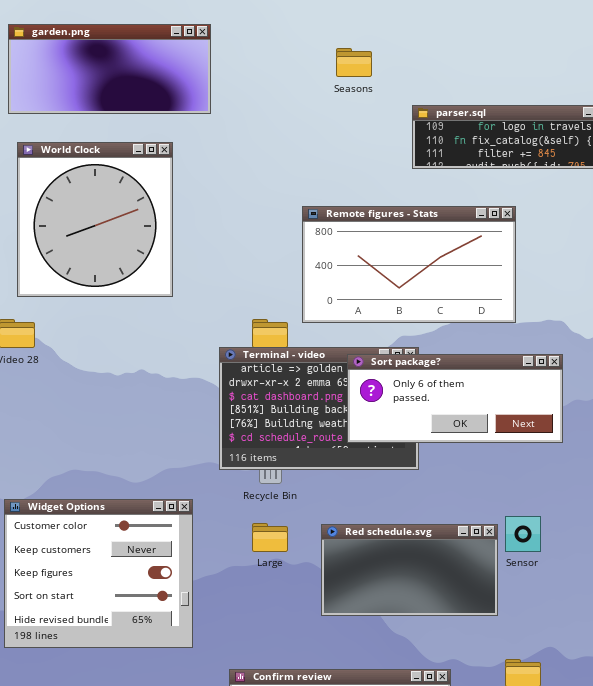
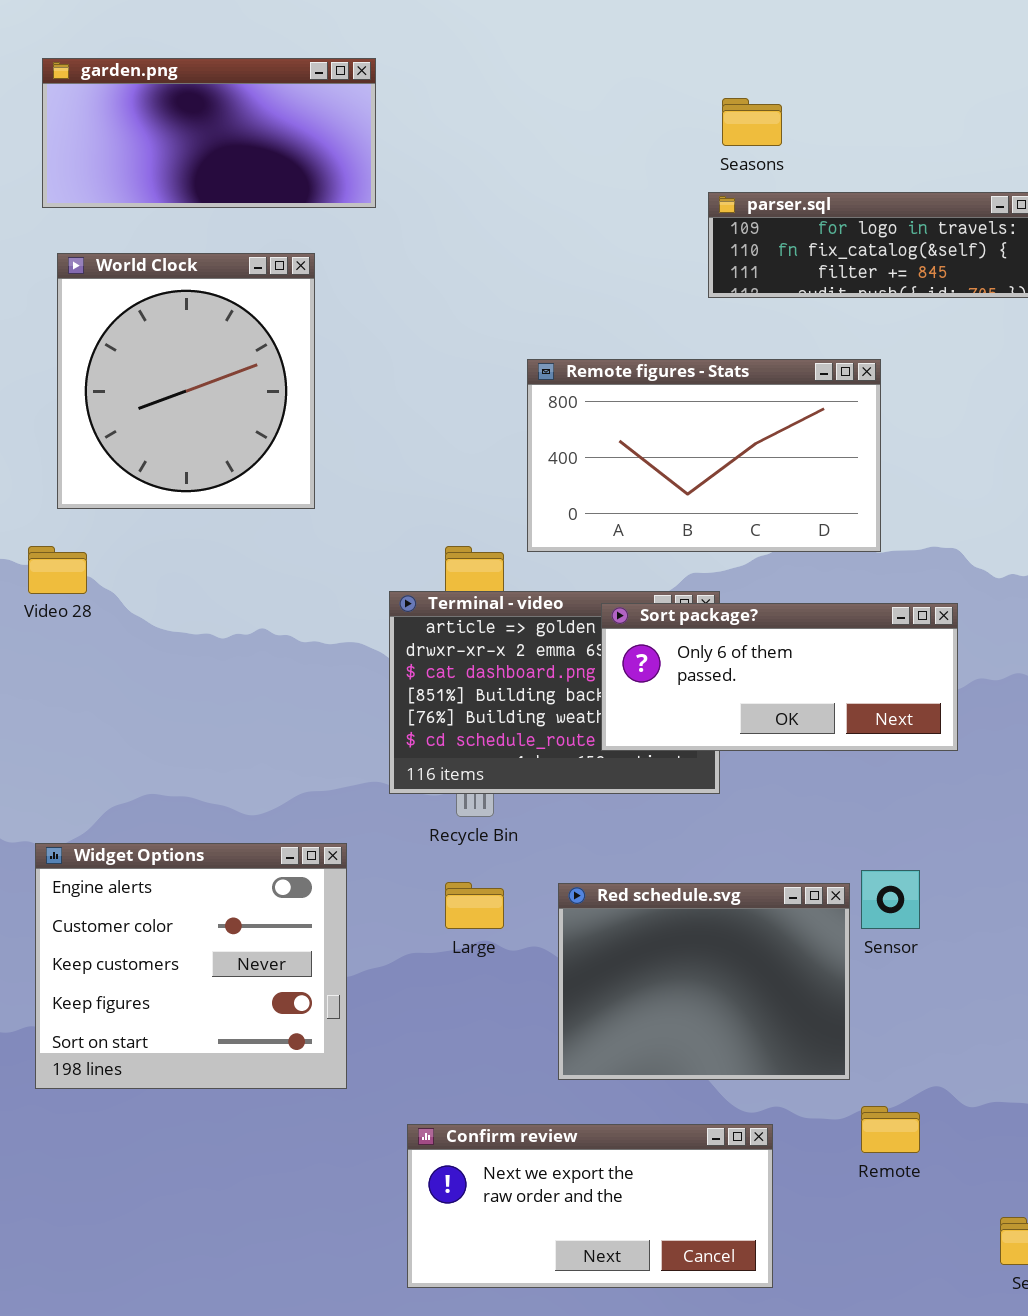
Seasons: [336,48,372,77] -> [722,98,782,146], moved
Widget Options: [4,499,193,648] -> [35,843,347,1089], scrolled up 1 row
Red schedule.svg: [321,524,498,616] -> [558,883,850,1080], resized

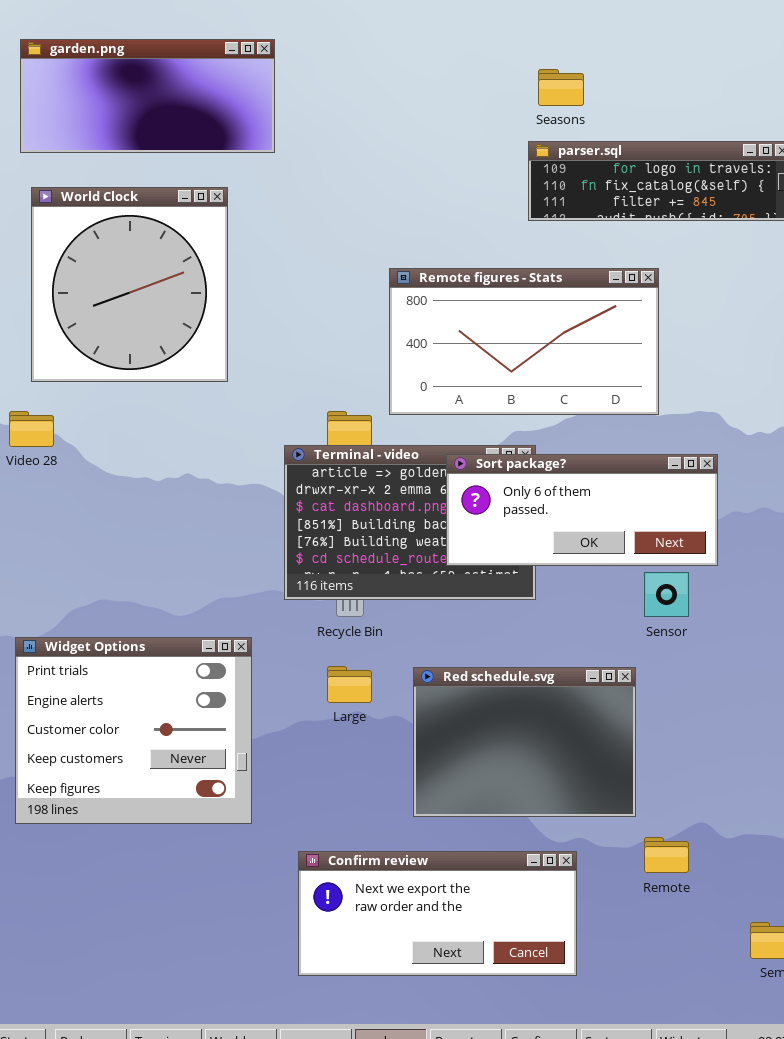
Widget Options: [35,843,347,1089] -> [15,637,252,824], scrolled up 1 row
Sensor: [861,870,920,929] -> [644,572,689,617], moved

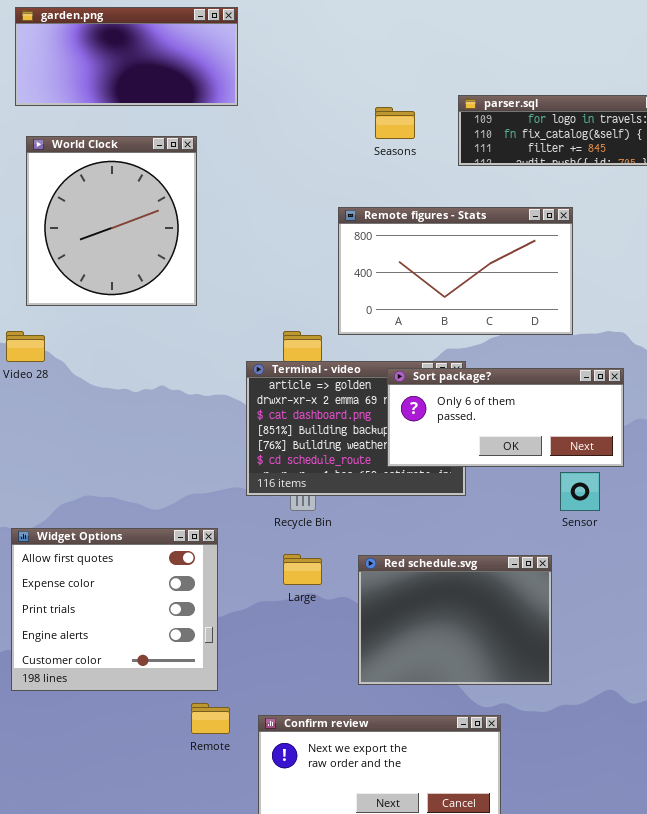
Seasons: [538,69,584,106] -> [375,107,415,139], moved
Widget Options: [15,637,252,824] -> [11,528,218,691], scrolled up 2 rows
Remote: [644,837,689,873] -> [191,703,230,734], moved

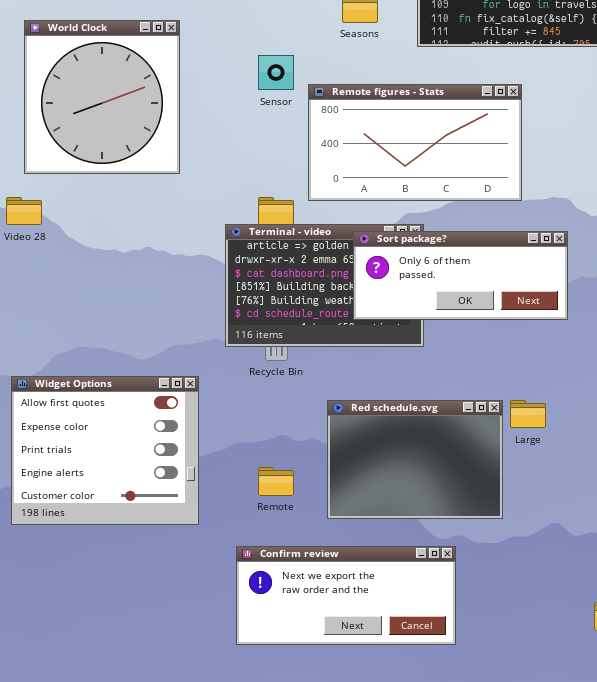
Sensor: [560,472,600,511] -> [258,55,294,90], moved
Large: [283,554,322,585] -> [510,400,546,428], moved
Remote: [191,703,230,734] -> [258,467,294,496], moved

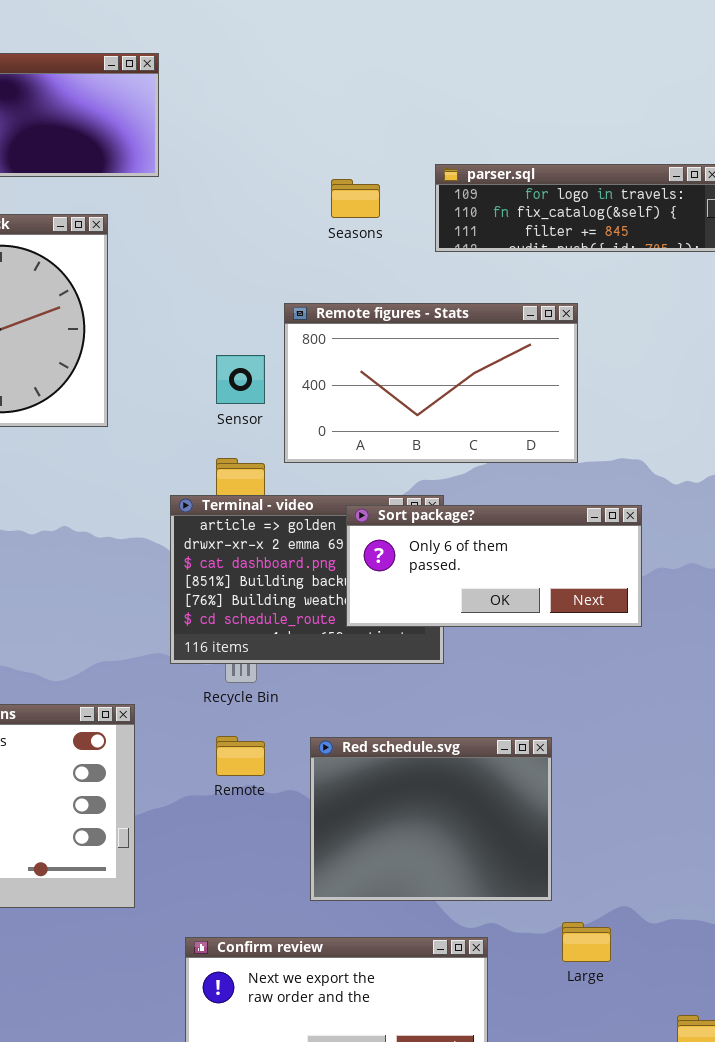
Sensor: [258,55,294,90] -> [216,355,265,404], moved
Large: [510,400,546,428] -> [562,922,611,962], moved
Remote: [258,467,294,496] -> [216,736,265,776], moved

